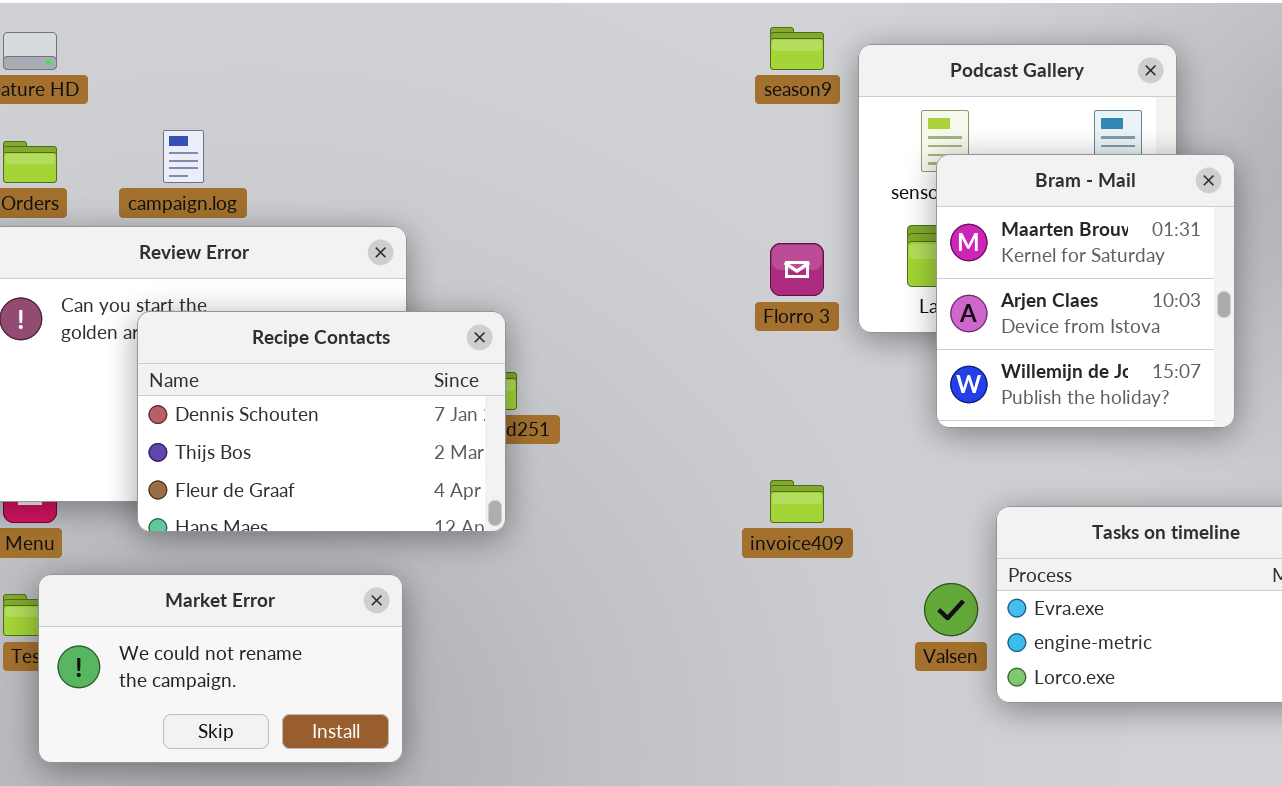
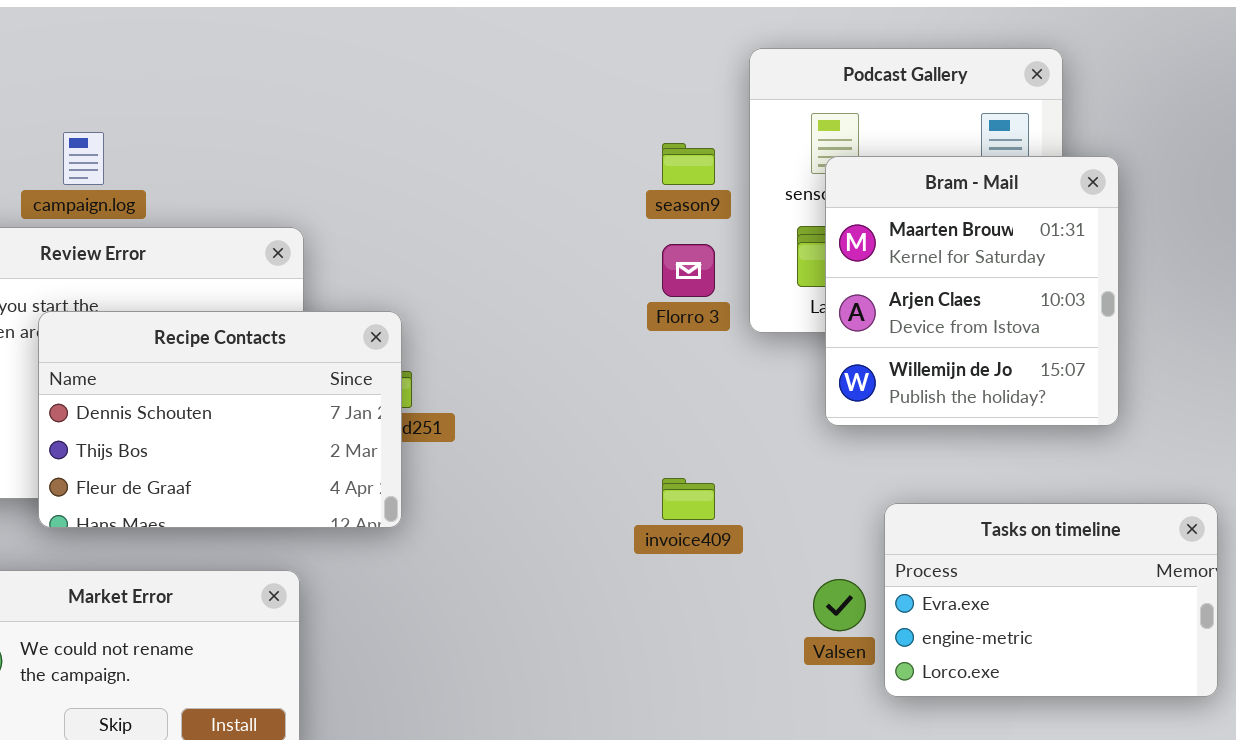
season9: [770,27,824,70] -> [662,143,715,185], moved

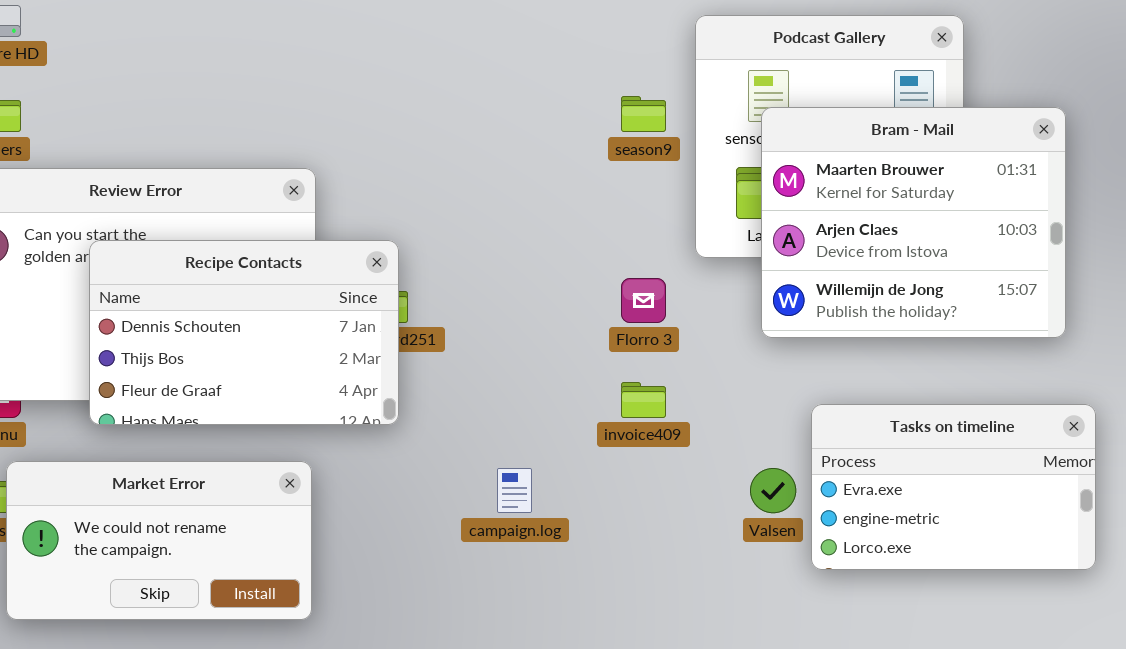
campaign.log: [63,132,104,185] -> [497,468,532,513], moved
Bram - Mail: [825,156,1119,426] -> [761,107,1066,338], resized
Florro 3: [662,244,715,297] -> [621,278,666,323], moved

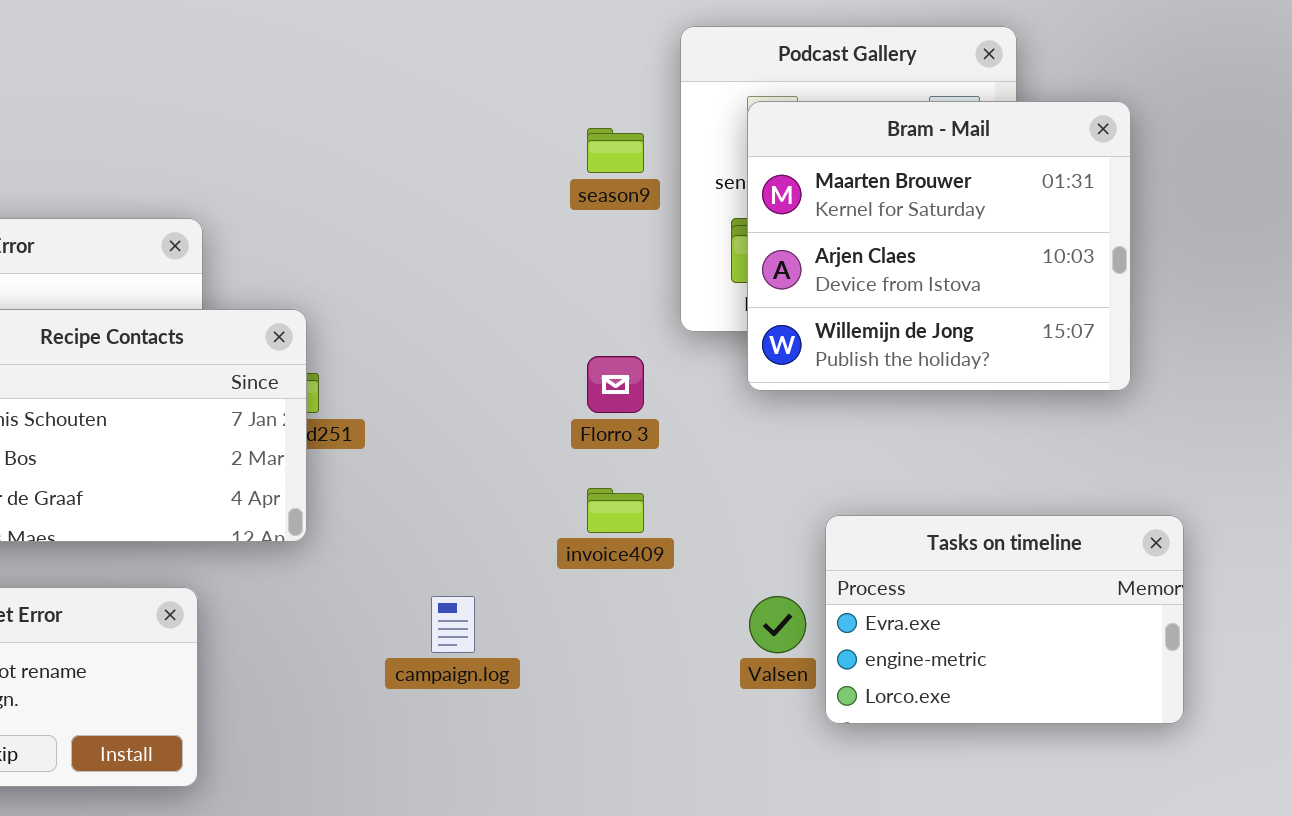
Bram - Mail: [761,107,1066,338] -> [747,101,1131,391], moved

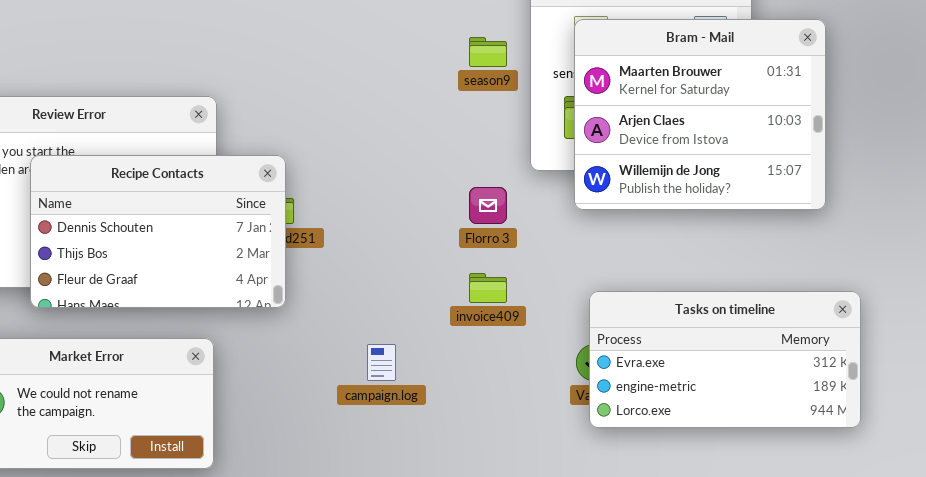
Tasks on timeline: [825,515,1184,724] -> [589,291,861,428], resized

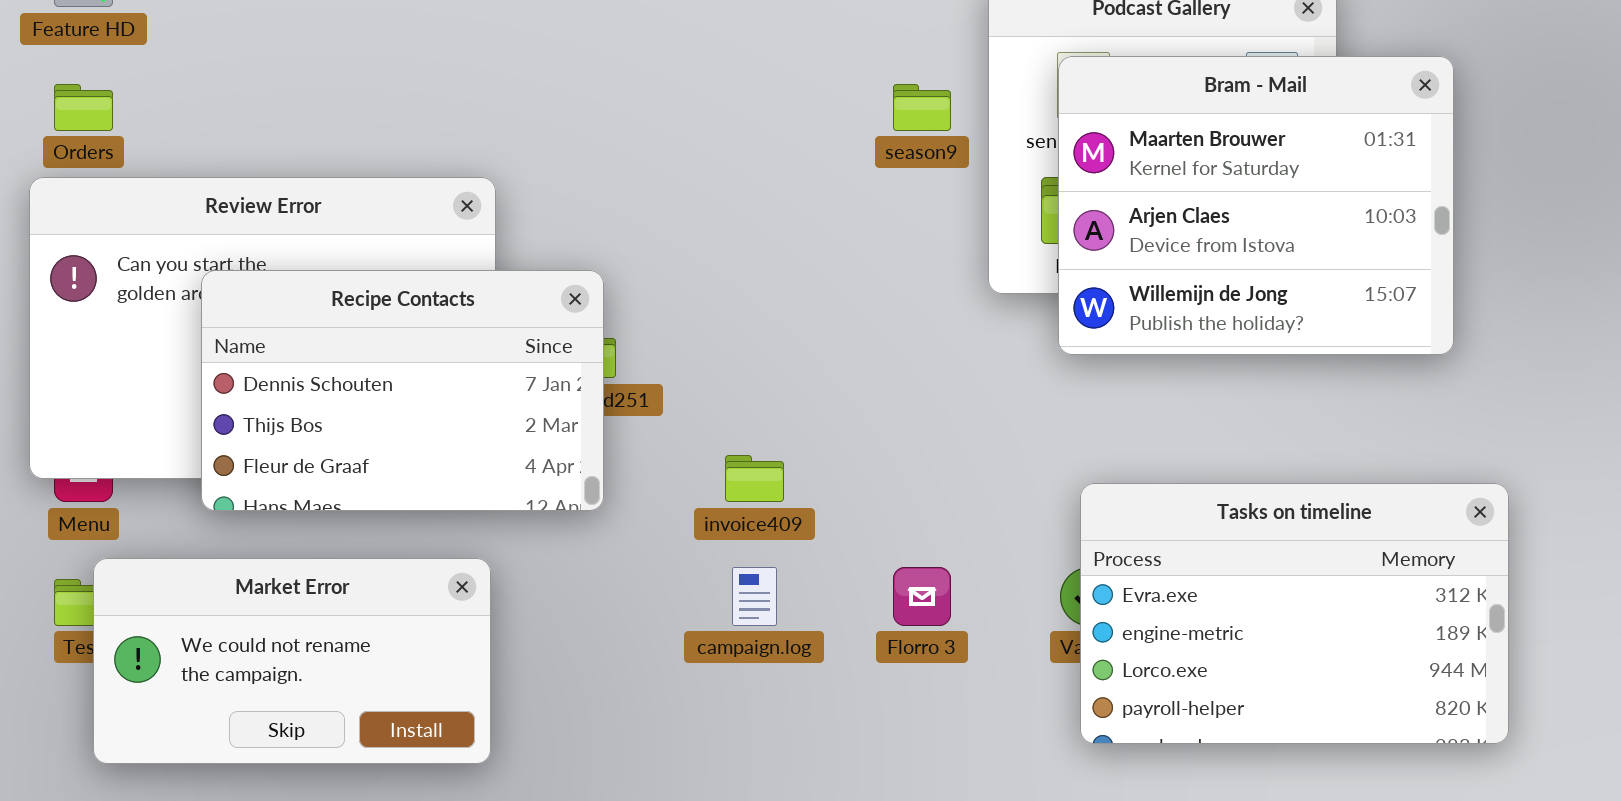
Florro 3: [469,187,507,224] -> [893,567,951,626], moved
invoice409: [469,273,507,303] -> [725,455,784,502], moved
Tasks on timeline: [589,291,861,428] -> [1080,483,1509,744], resized

